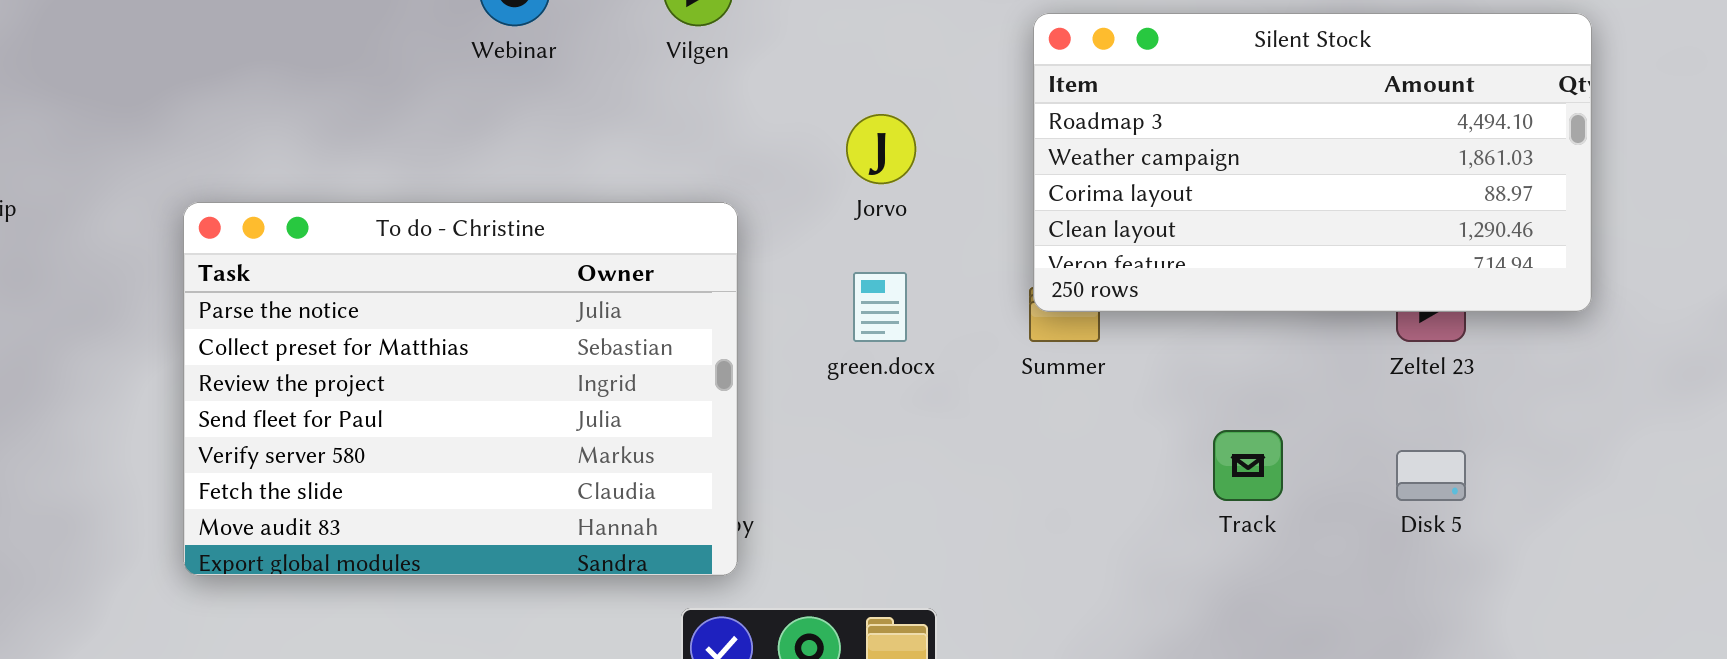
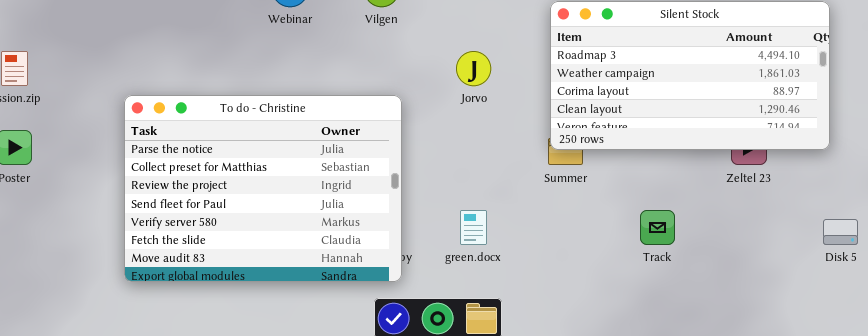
green.docx: [853,272,907,342] -> [460,210,487,245], moved
Disk 5: [1396,450,1466,501] -> [823,219,858,245], moved

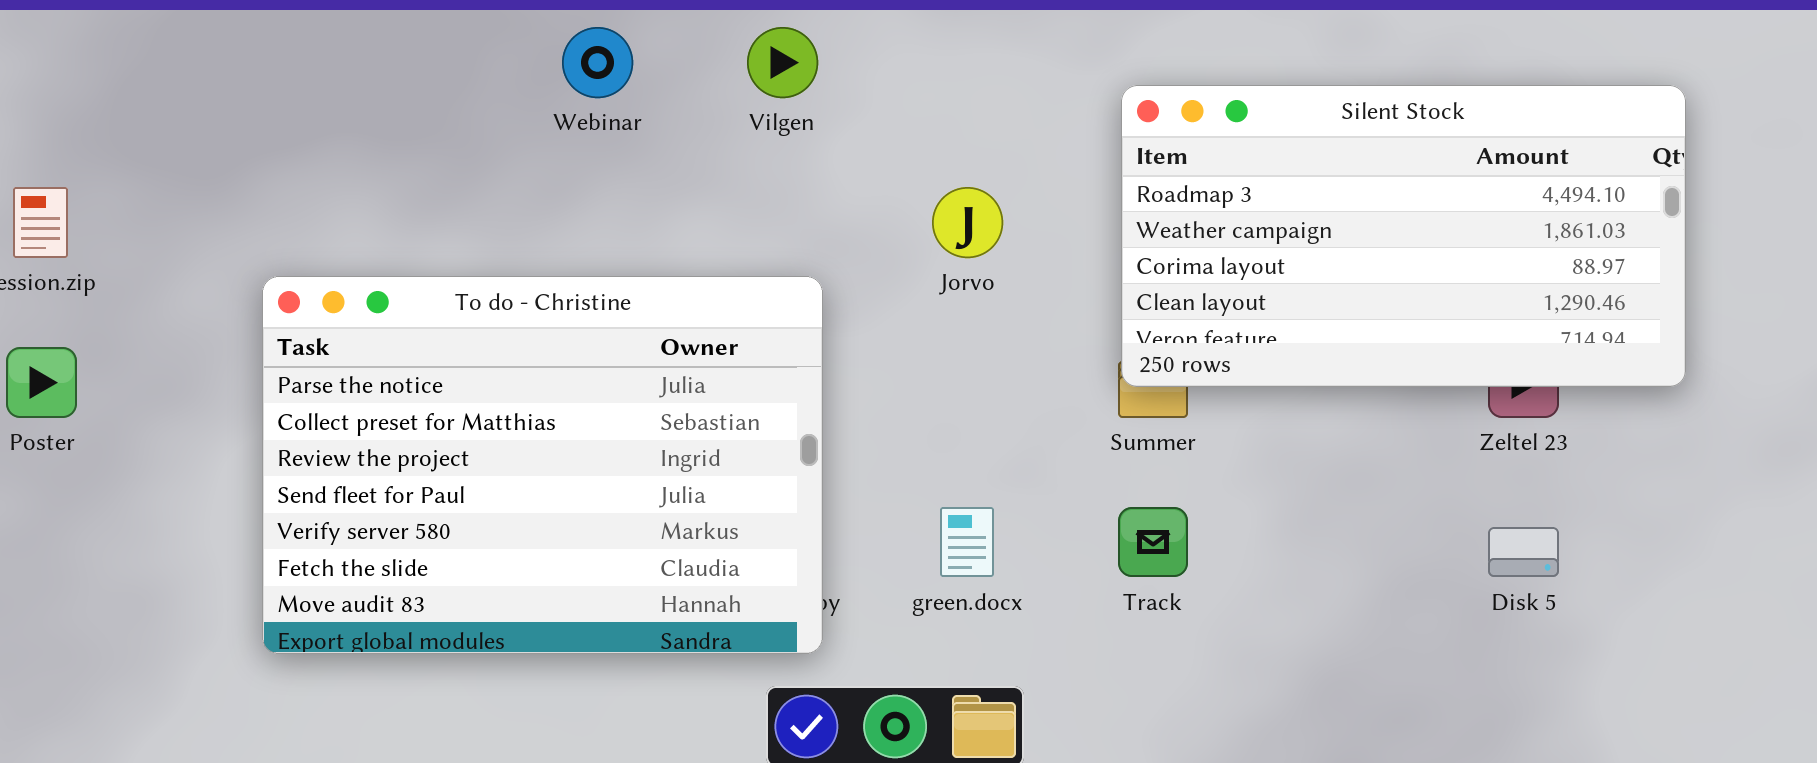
Track: [640,210,675,245] -> [1118,507,1188,577], moved
Disk 5: [823,219,858,245] -> [1488,527,1559,577], moved

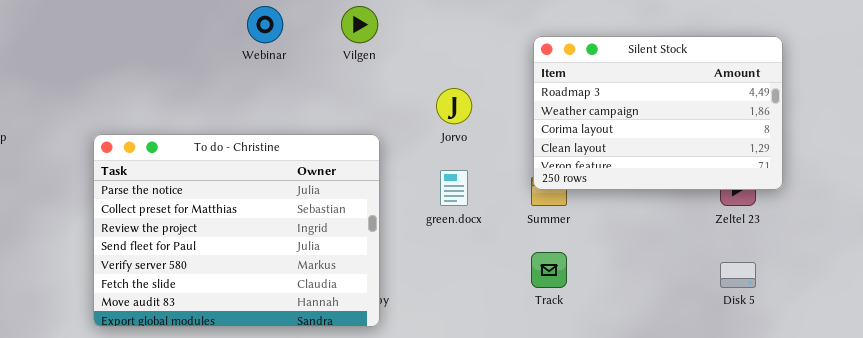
Silent Stock: [1121,85,1686,387] -> [533,36,783,190], resized
green.docx: [940,507,994,577] -> [440,170,468,206], moved

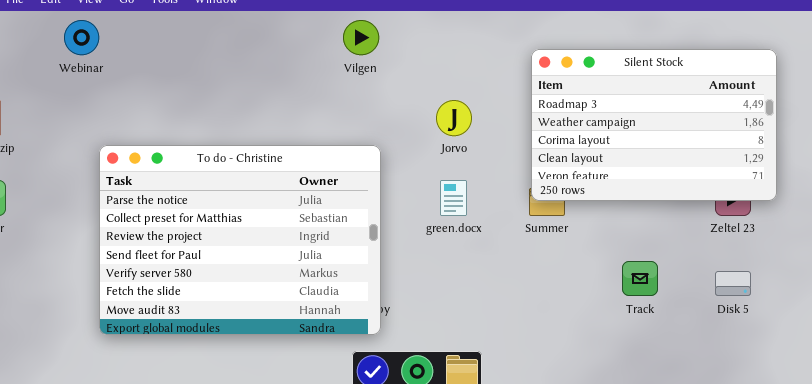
Webinar: [247,6,283,43] -> [64,20,99,55], moved
Track: [531,252,567,288] -> [622,261,658,296], moved

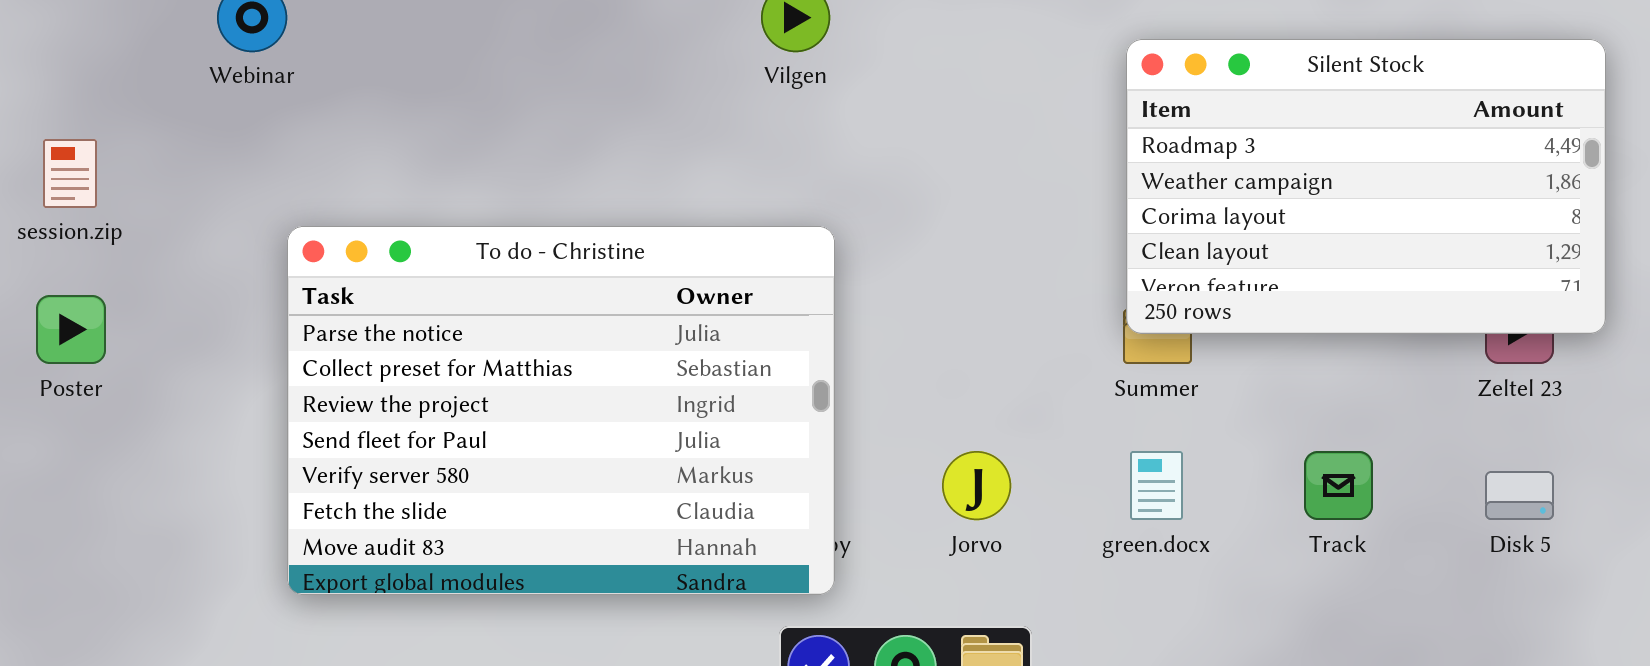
Jorvo: [436,100,472,136] -> [942,451,1011,520], moved
green.docx: [440,180,467,216] -> [1130,451,1183,520], moved

